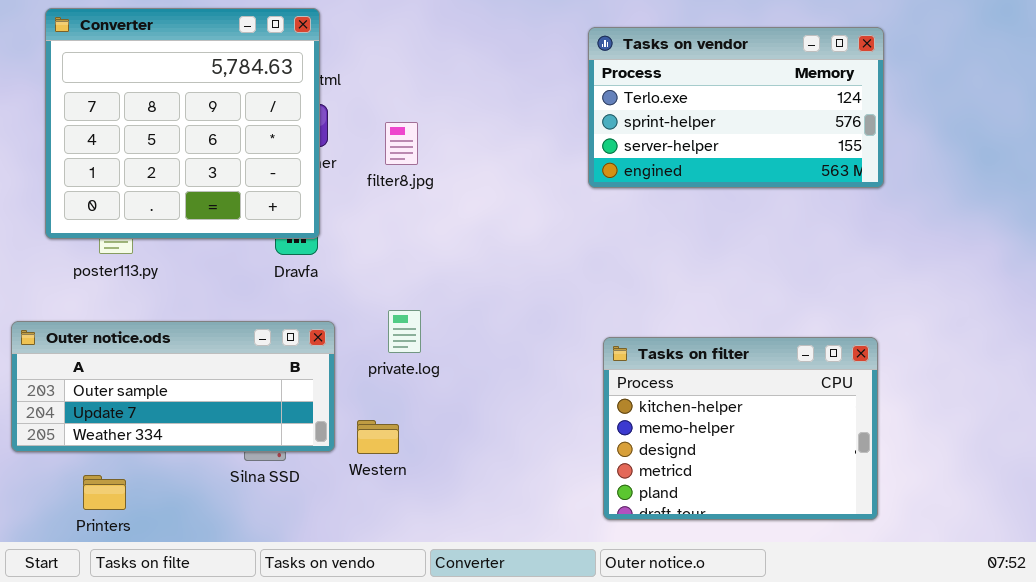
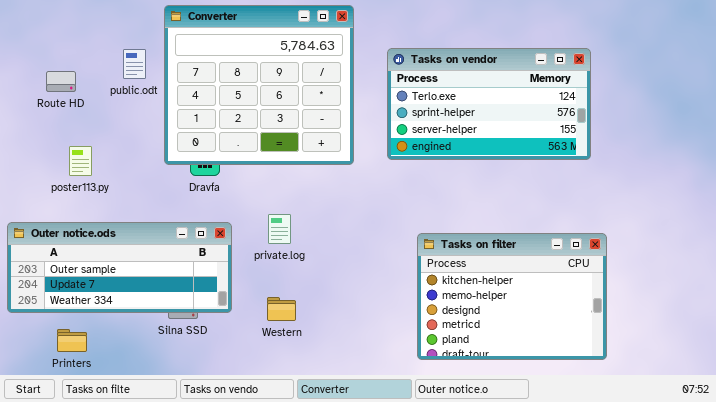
Converter: [45,8,320,239] -> [164,5,354,165], moved
Tasks on vendor: [588,27,884,188] -> [387,48,591,160], moved
Western: [357,420,399,454] -> [267,297,296,321], moved

